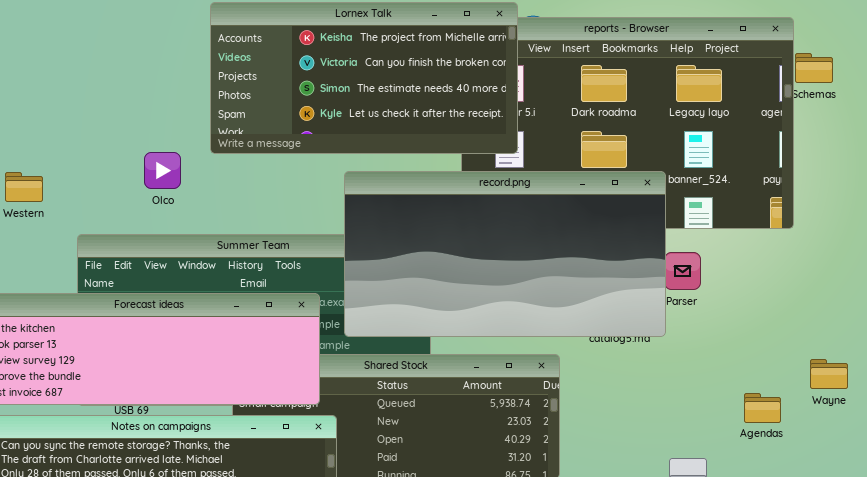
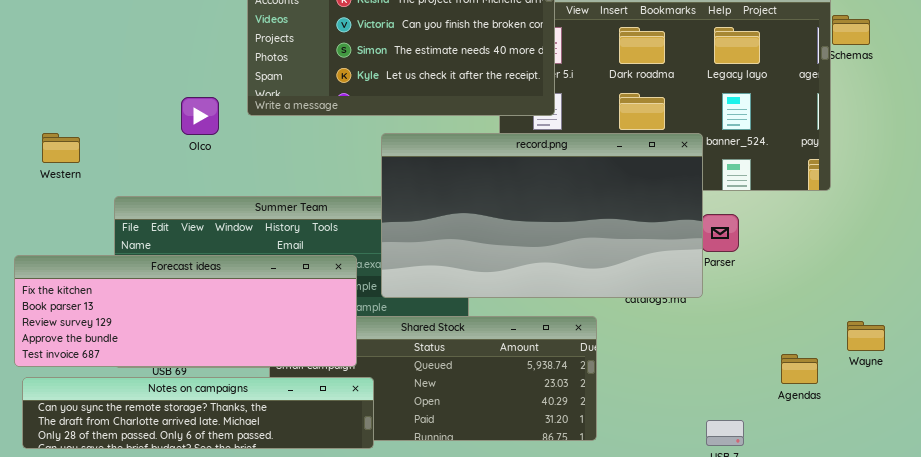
Olco: [144,152,181,189] -> [181,97,219,135], moved

